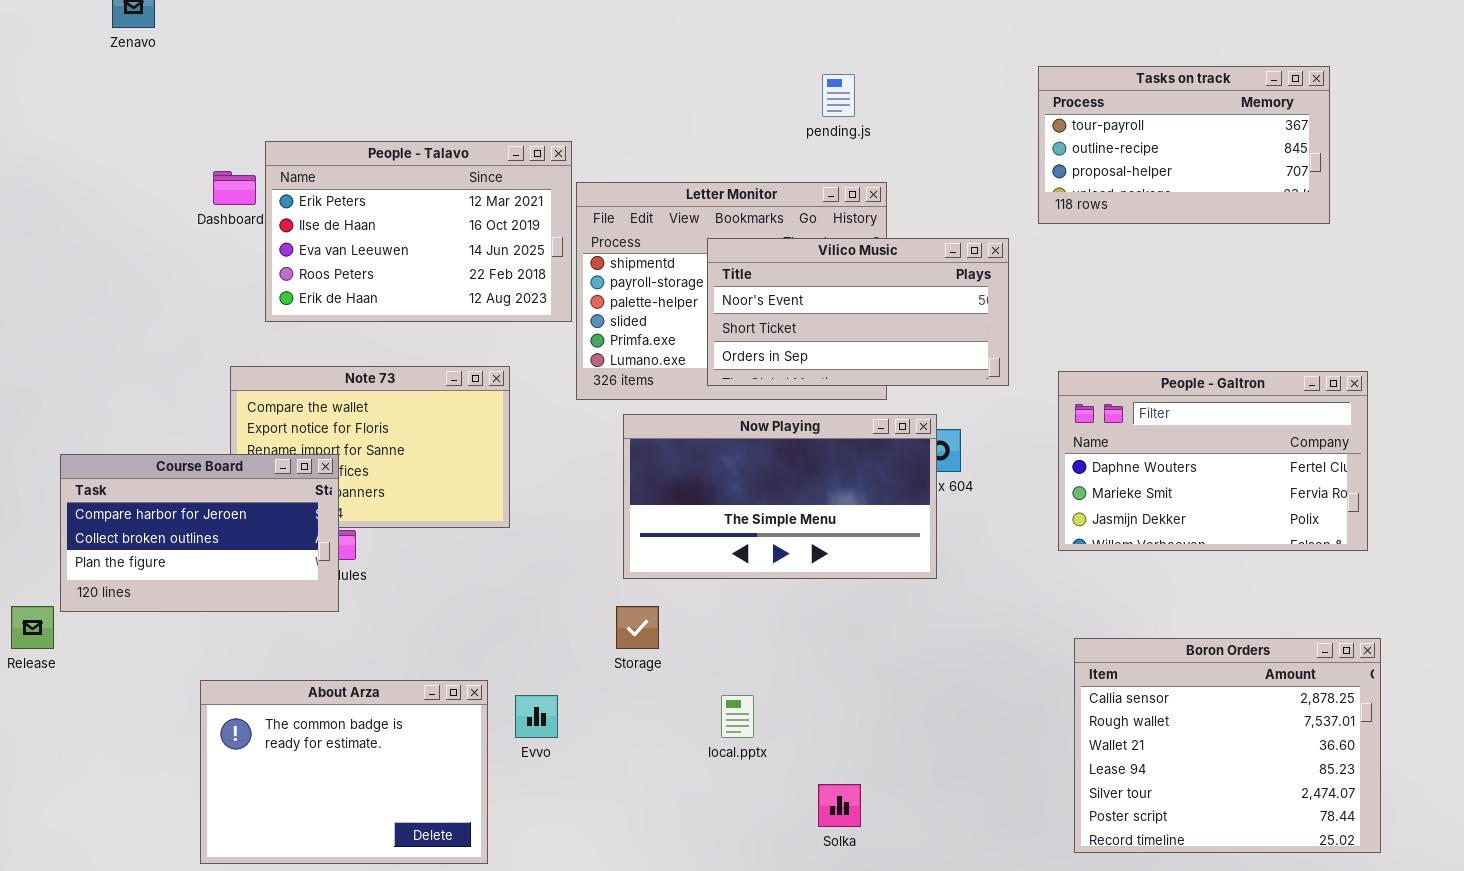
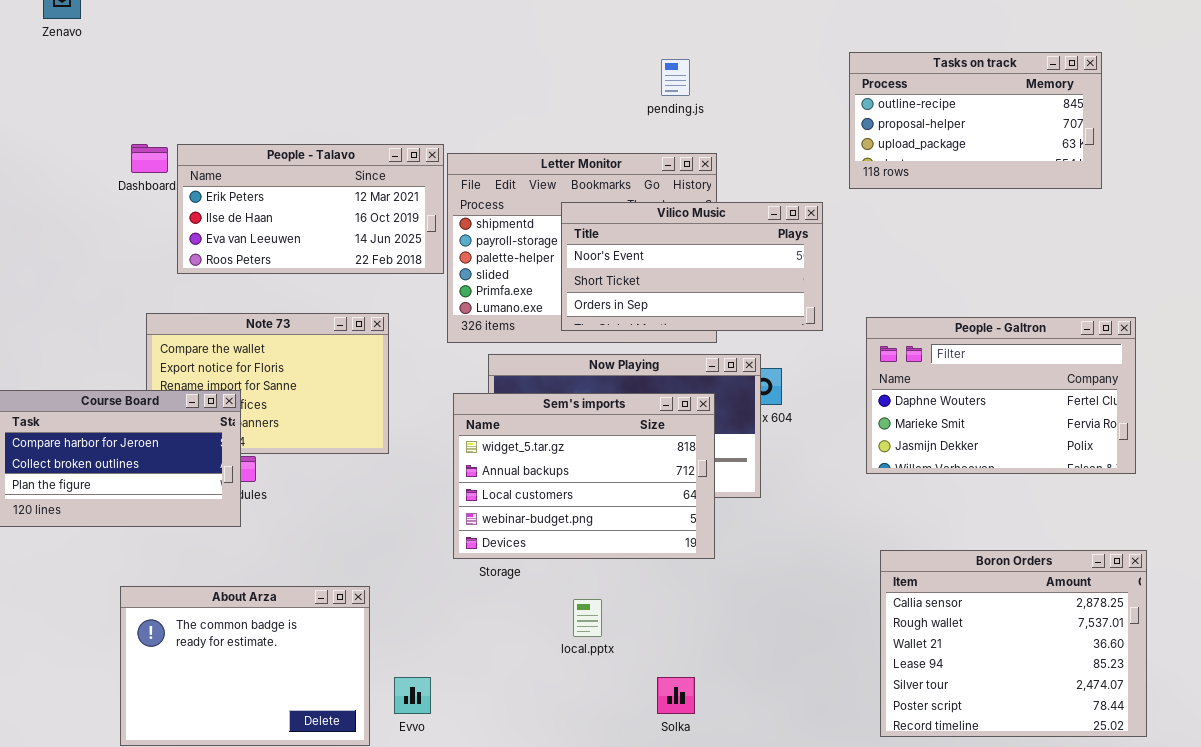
Tasks on track: [1038,66,1330,224] -> [849,52,1102,189], scrolled down 1 row
People - Talavo: [265,141,572,322] -> [177,144,444,274], resized
Sem's imports: none -> [453,393,715,559], opened
Evvo: [515,695,558,738] -> [394,677,431,714], moved

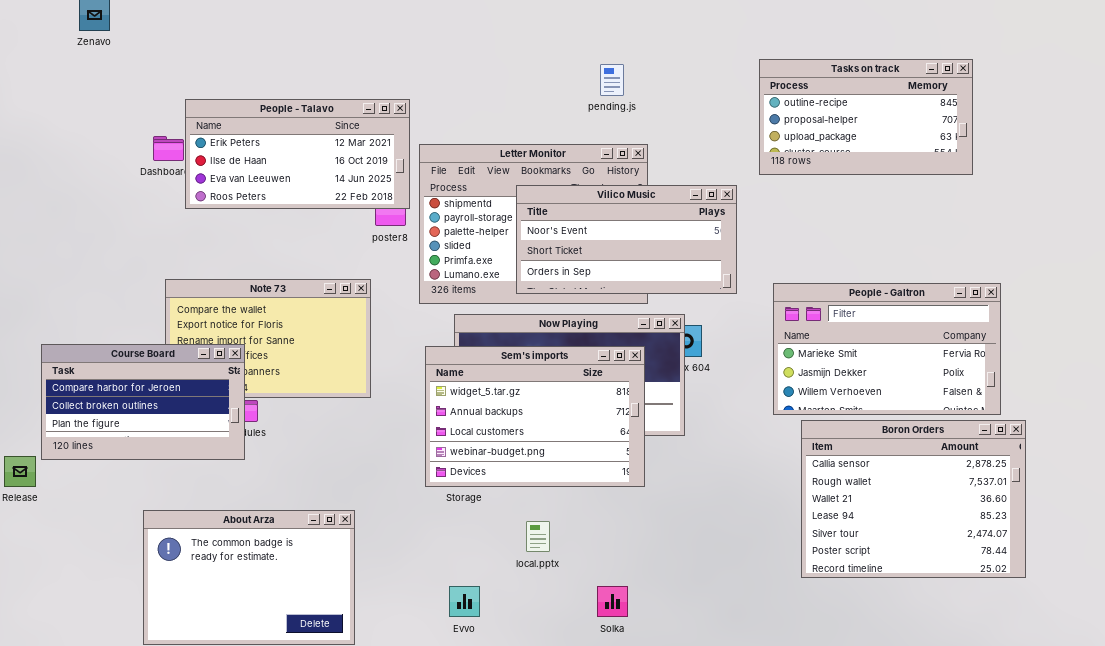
People - Talavo: [177,144,444,274] -> [185,99,410,209], moved
People - Galtron: [866,317,1136,474] -> [773,283,1001,415], scrolled down 1 row
Boron Orders: [880,550,1147,737] -> [801,420,1026,578], moved
Evvo: [394,677,431,714] -> [449,586,480,617], moved

